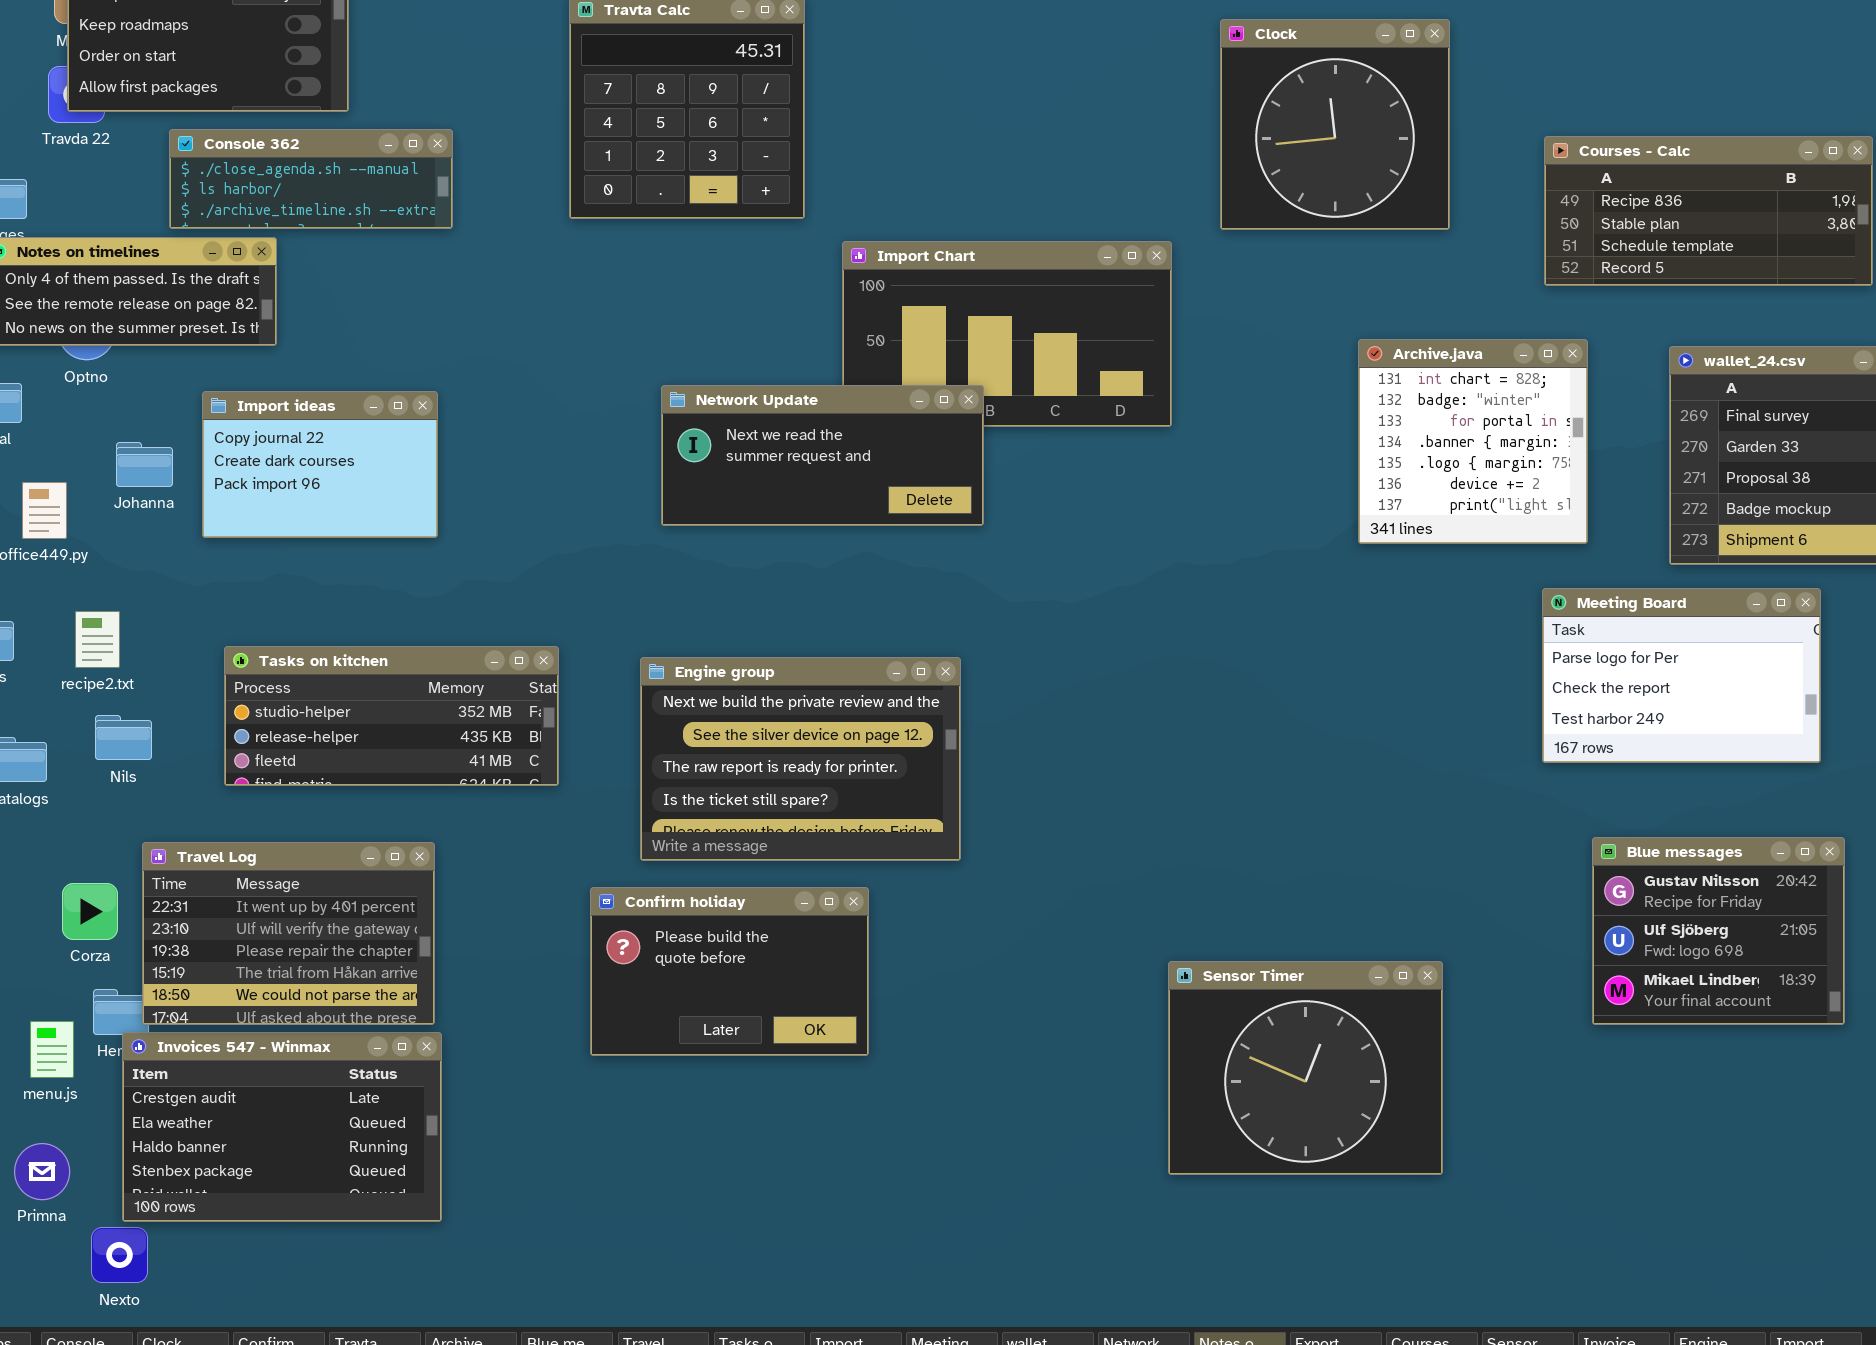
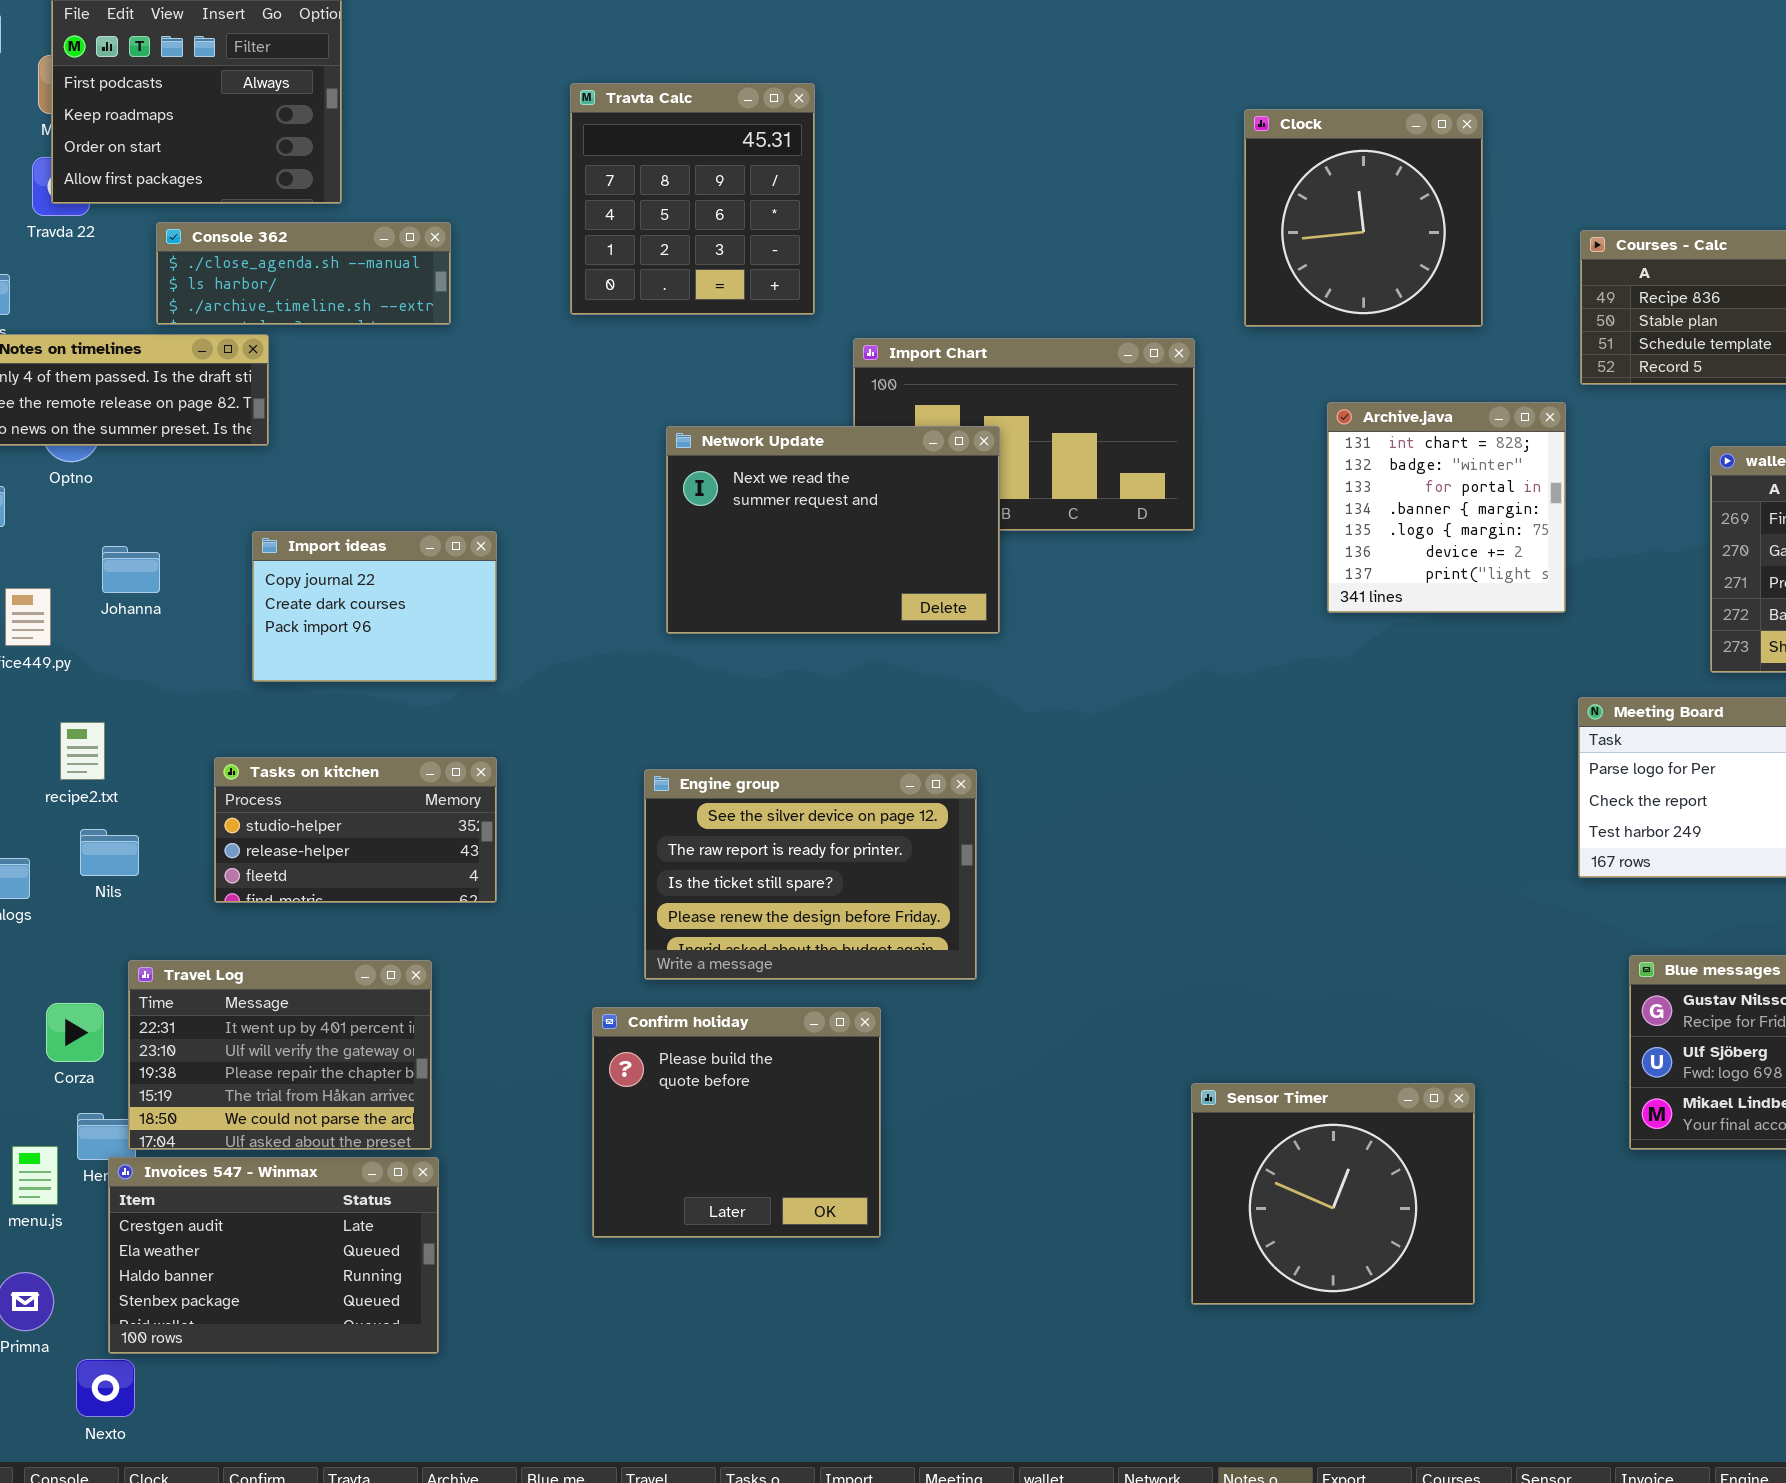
Archive.java: [1358,339,1588,544] -> [1327,402,1566,613], moved
Network Update: [661,385,984,526] -> [666,426,1000,634], resized
Import ideas: [202,391,438,538] -> [252,531,497,682], moved
Tasks on kitchen: [224,646,559,786] -> [214,757,497,903], resized
Engine group: [640,657,961,861] -> [644,769,977,980], scrolled down 1 row
Confirm holiday: [590,887,869,1056] -> [592,1007,881,1238], resized

